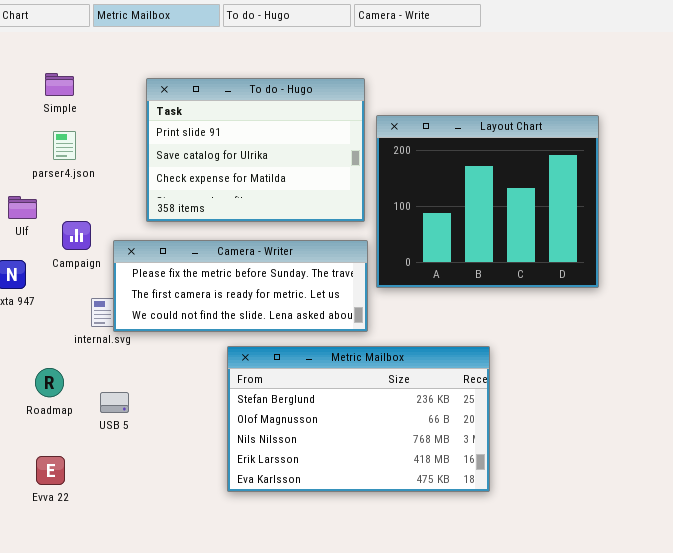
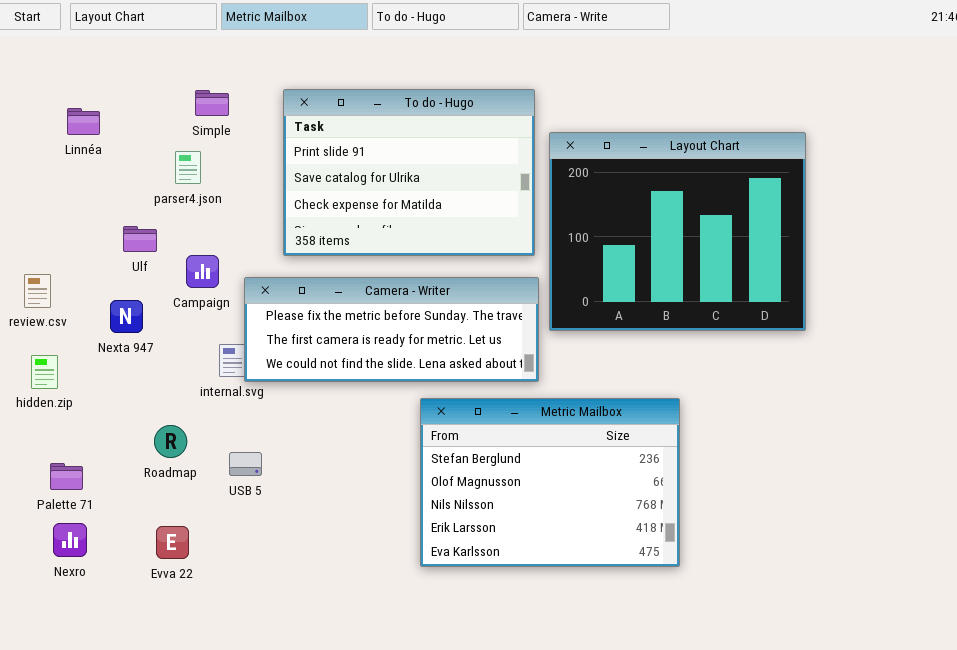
Simple: [45,73,74,96] -> [195,90,229,116], moved
Metric Mailbox: [227,346,490,492] -> [420,398,680,567], resized

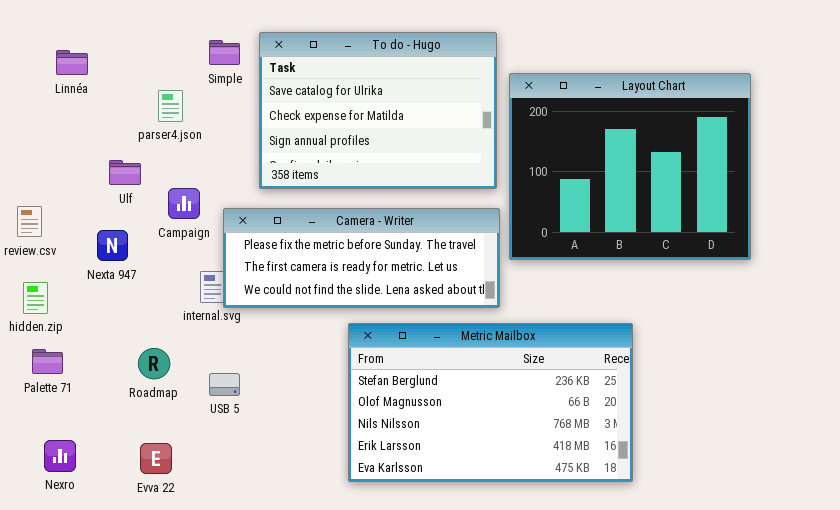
To do - Hugo: [283,89,535,256] -> [259,32,497,189], scrolled down 1 row
Simple: [195,90,229,116] -> [209,40,240,65], moved
Metric Mailbox: [420,398,680,567] -> [348,323,633,482], resized
Palette 71: [50,463,83,490] -> [32,349,63,374], moved

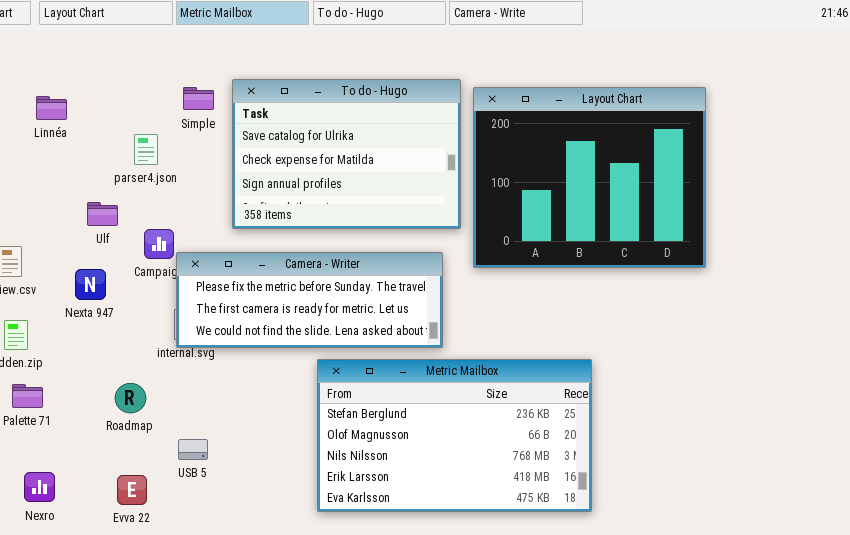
Layout Chart: [509,73,751,260] -> [473,87,706,268], moved
Camera - Writer: [223,208,500,308] -> [176,252,443,348], moved
USB 5: [209,373,240,396] -> [178,439,208,460], moved

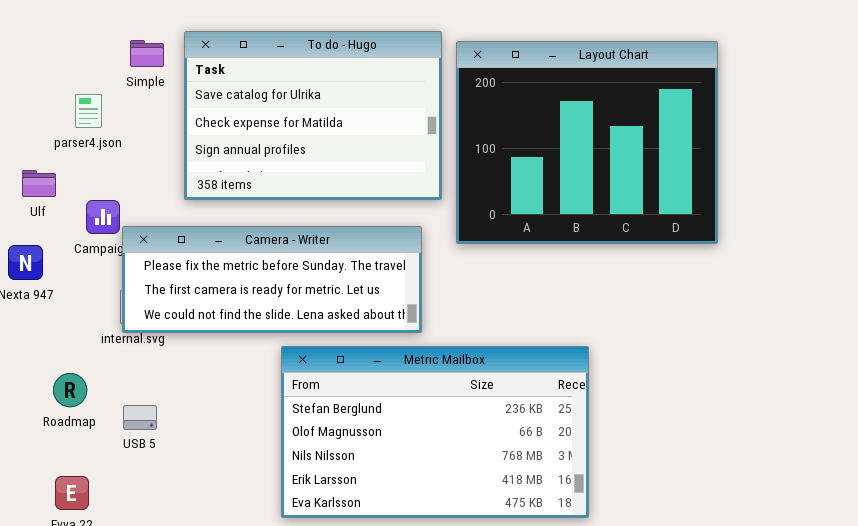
USB 5: [178,439,208,460] -> [123,405,157,430], moved

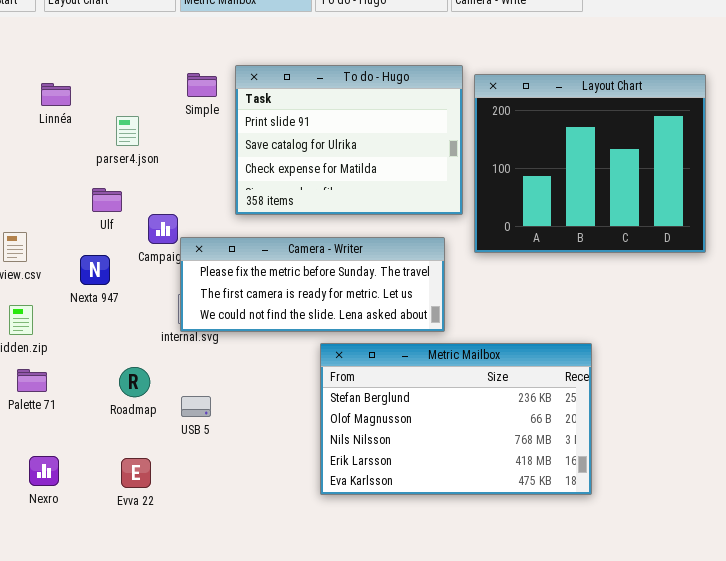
To do - Hugo: [184,31,442,200] -> [235,65,463,215], scrolled up 1 row
parser4.json: [75,94,102,128] -> [116,116,139,146], moved

